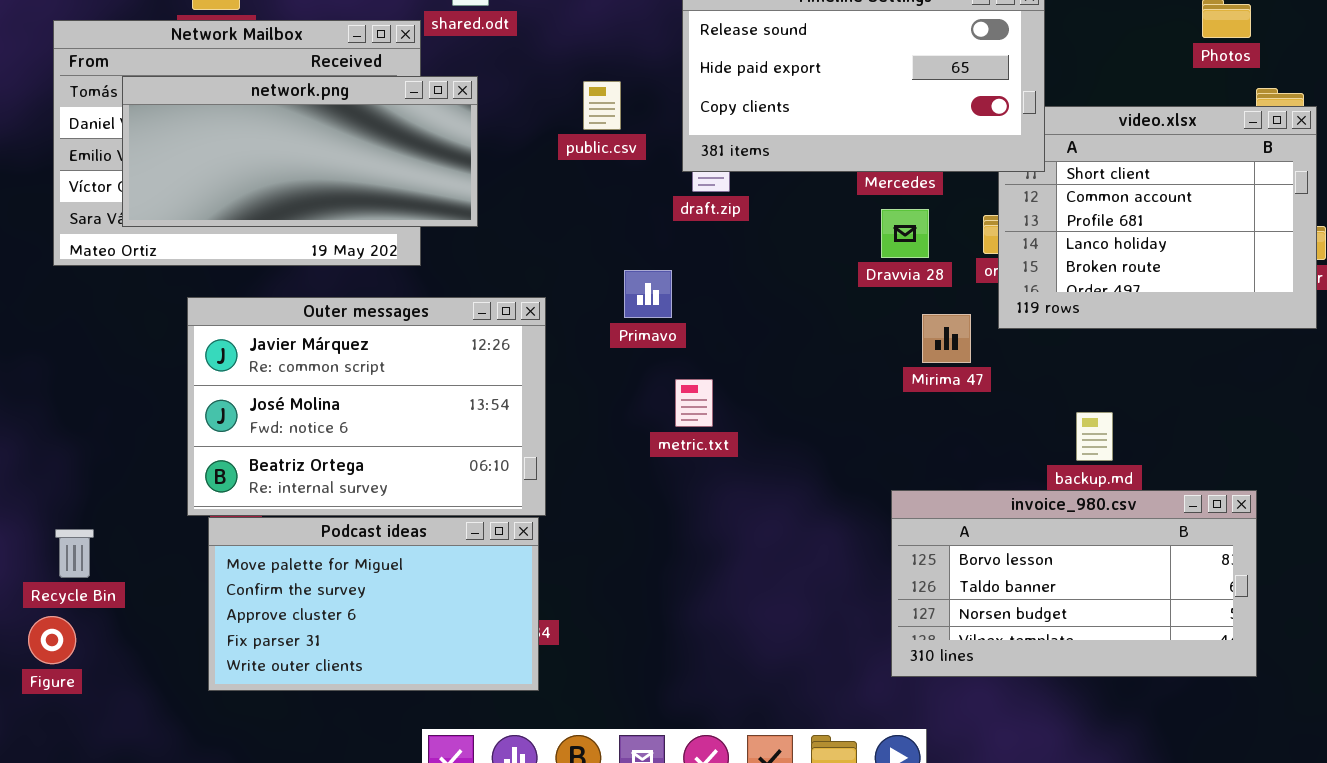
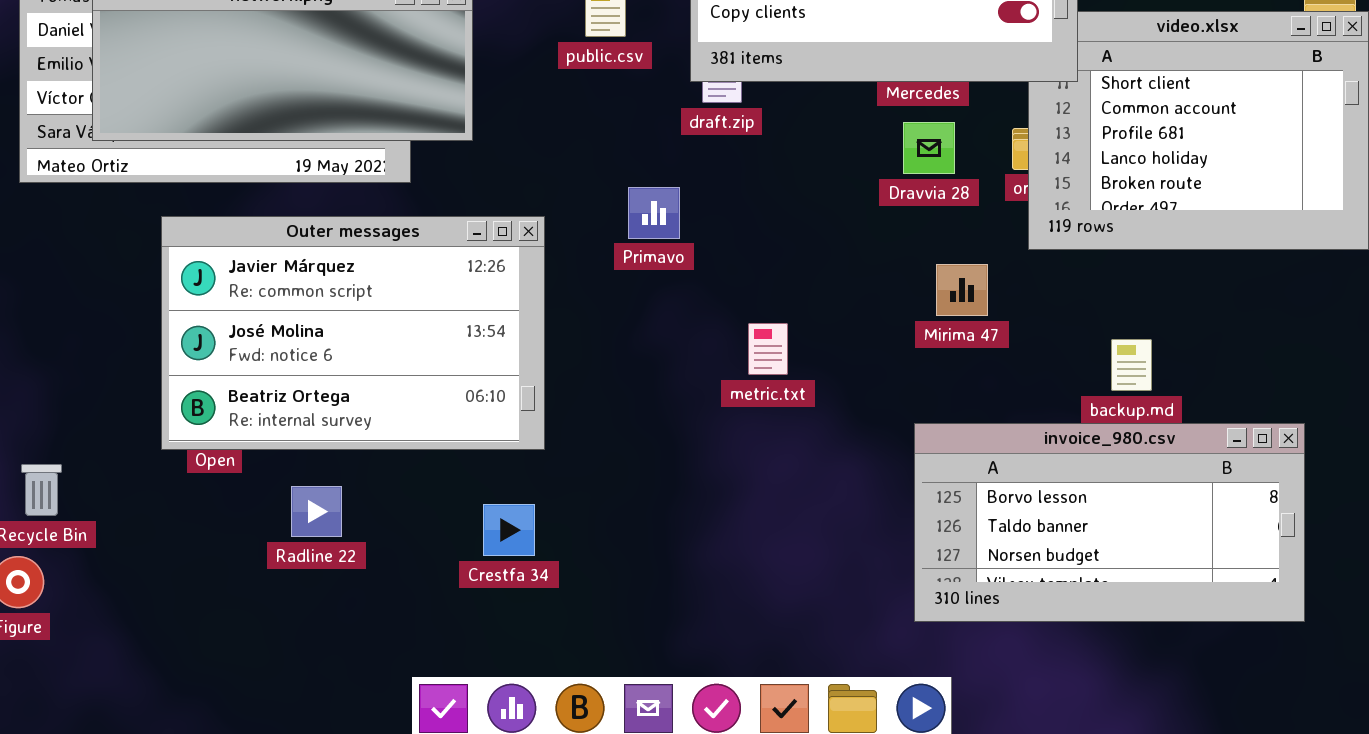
Mirima 47: [922,314,971,363] -> [936,264,988,316], moved
metric.txt: [675,379,713,427] -> [748,323,788,375], moved
Podcast ideas: [208,517,539,691] -> none, closed

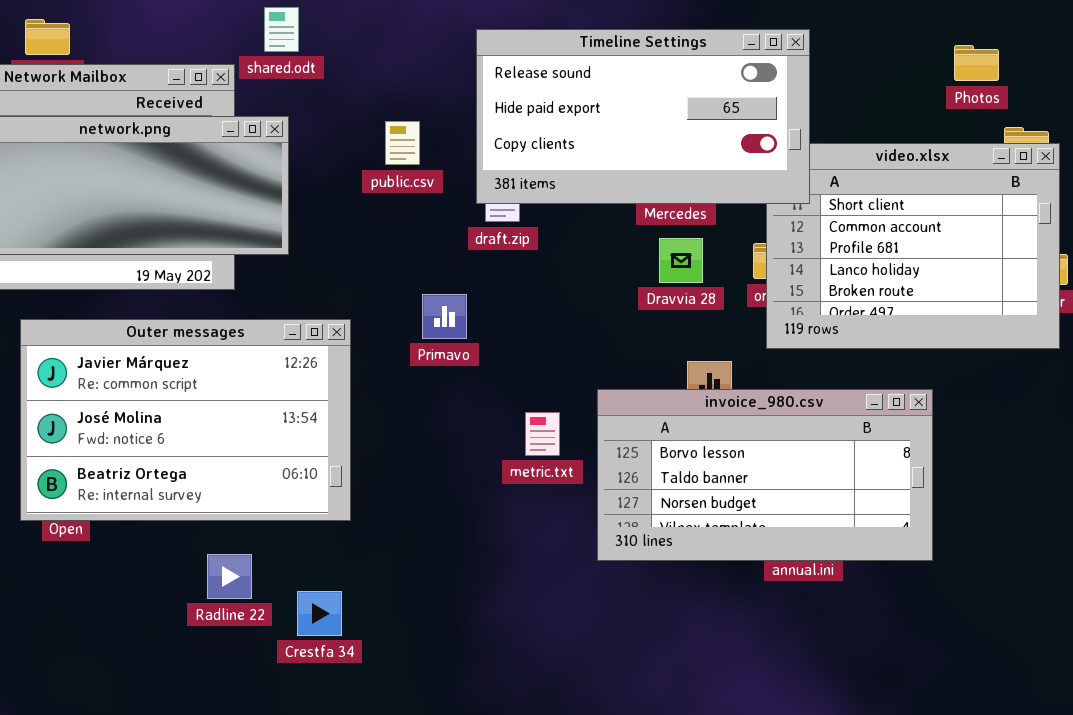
invoice_980.csv: [914,423,1305,622] -> [597,389,933,561], moved
Radline 22: [291,486,342,537] -> [207,554,252,599], moved
Crestfa 34: [483,504,535,556] -> [297,591,342,636], moved

